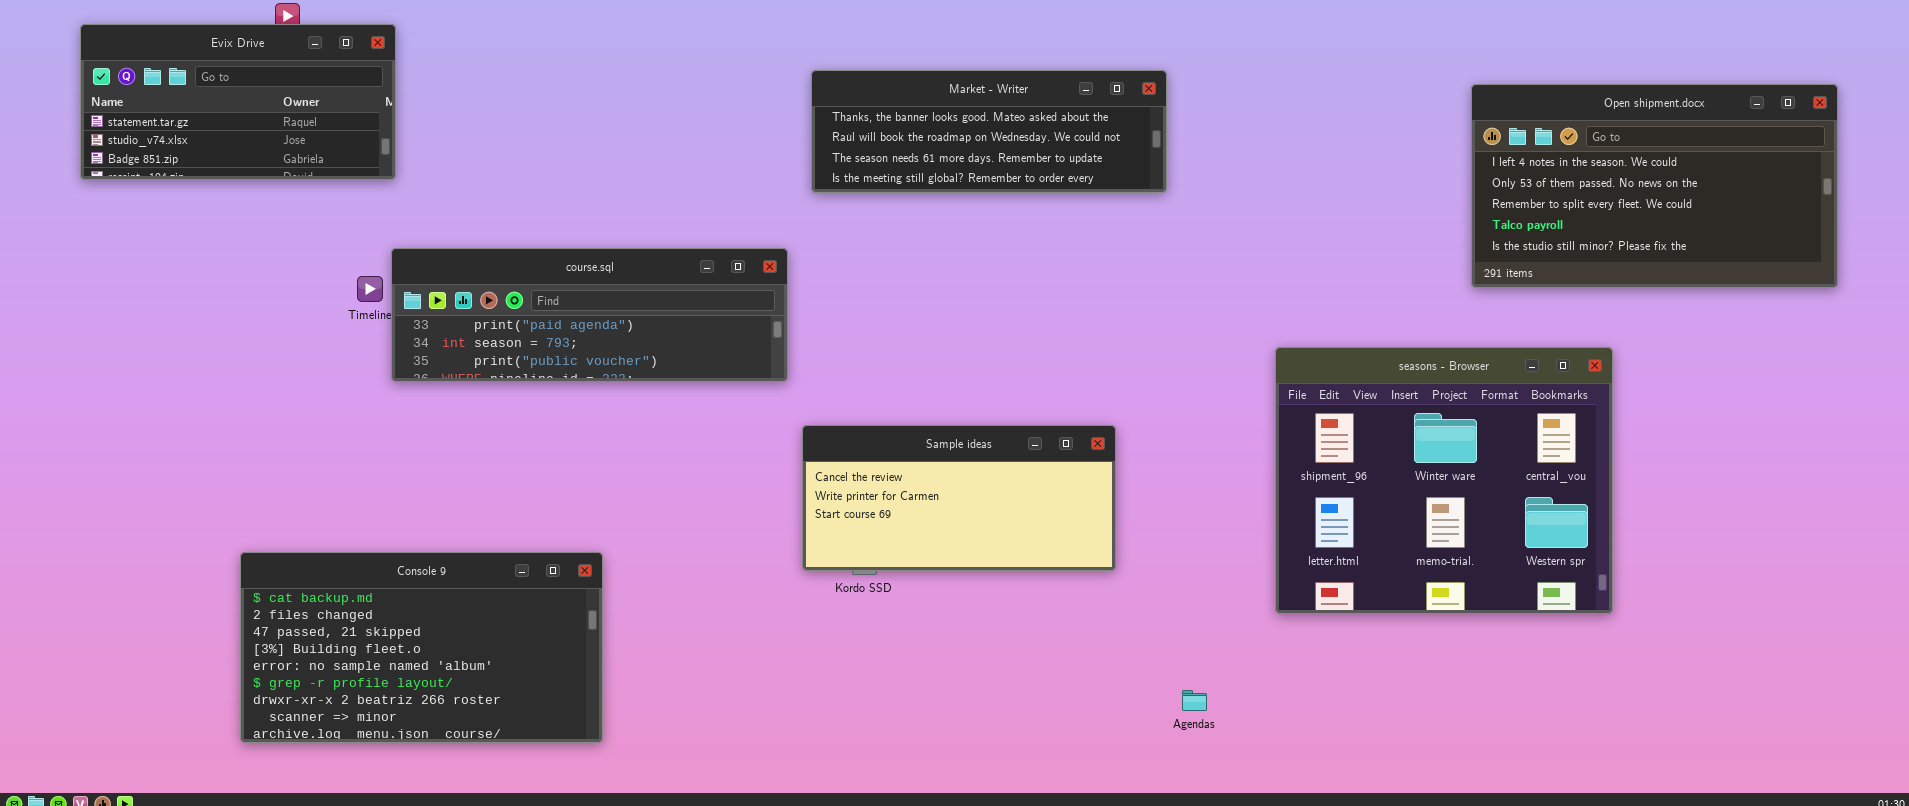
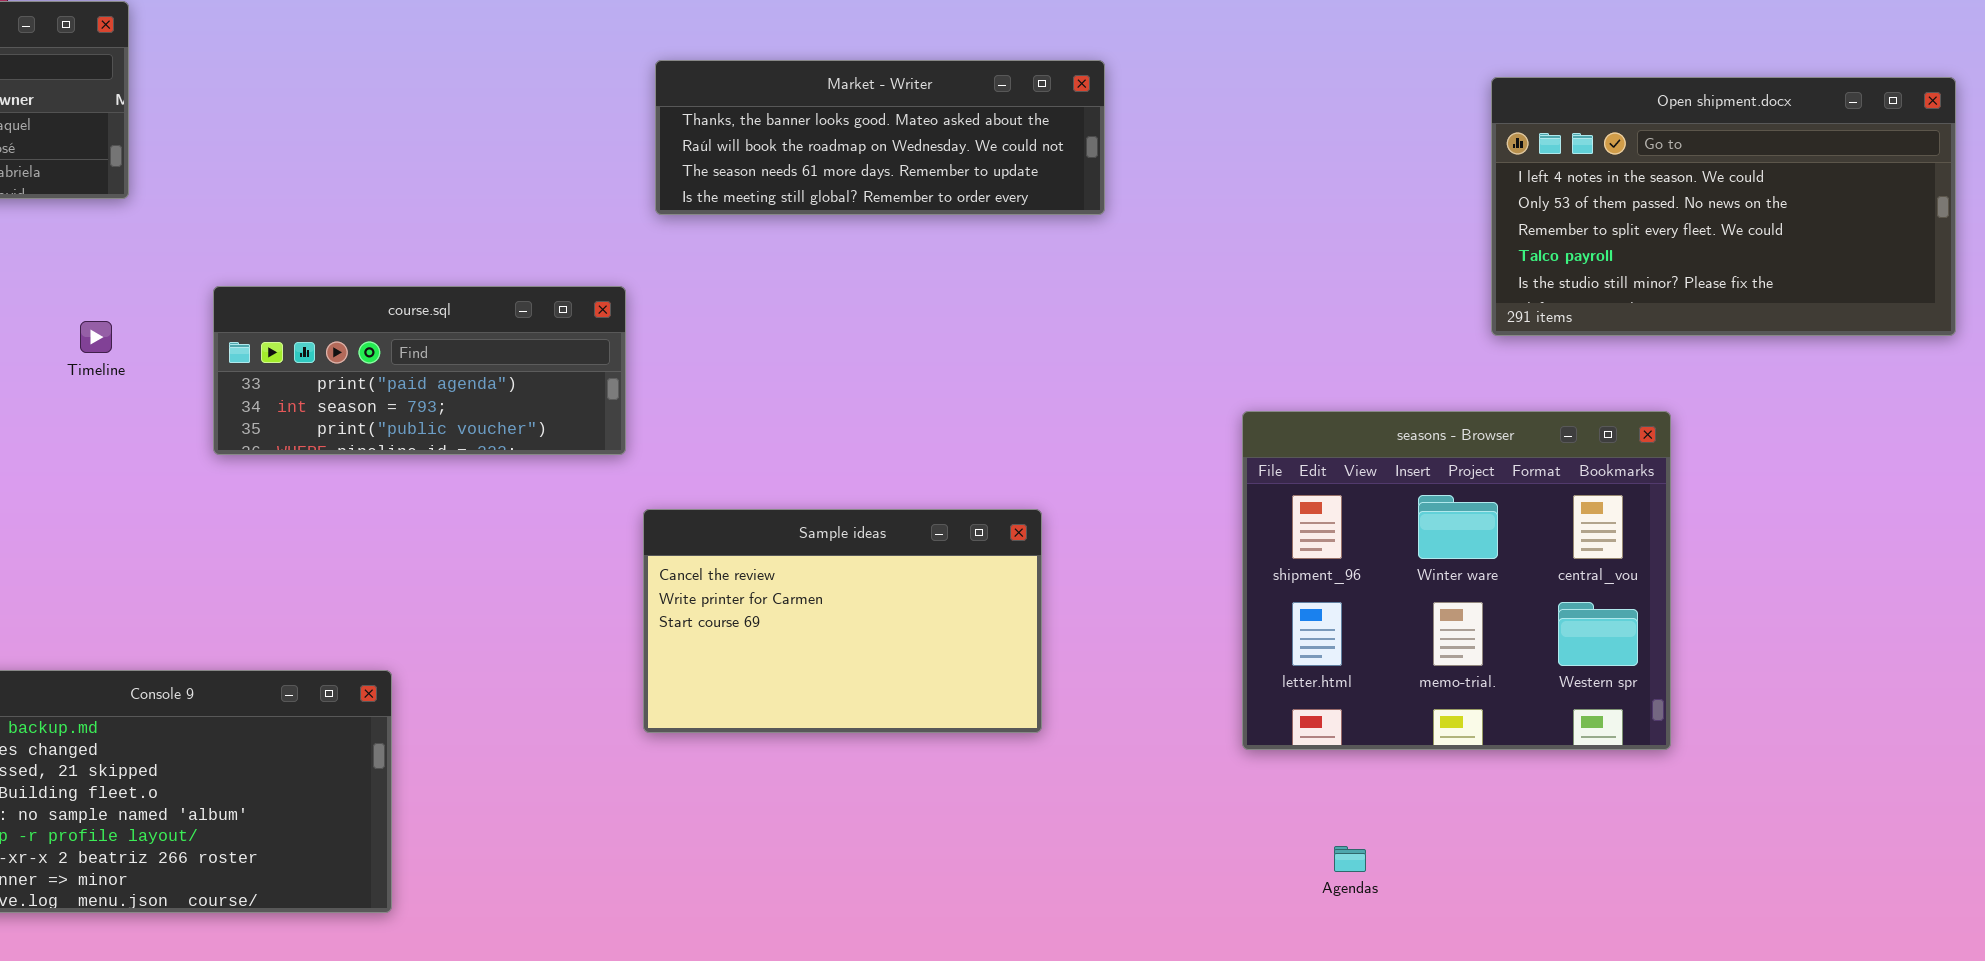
course.sql: [391,248,788,382] -> [213,286,626,455], resized
Sample ideas: [802,425,1116,571] -> [643,509,1042,733], resized
Agendas: [1182,690,1207,711] -> [1334,846,1366,872], moved

